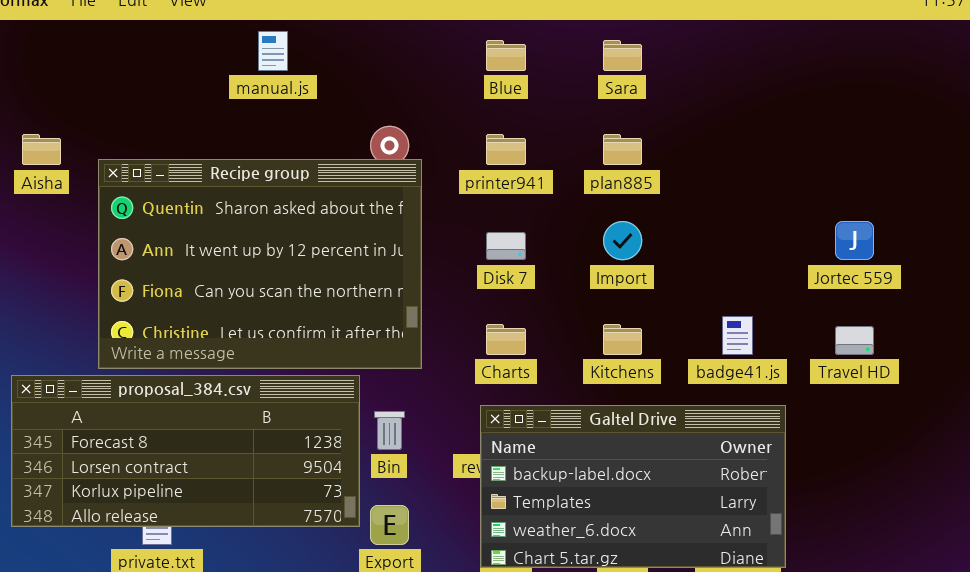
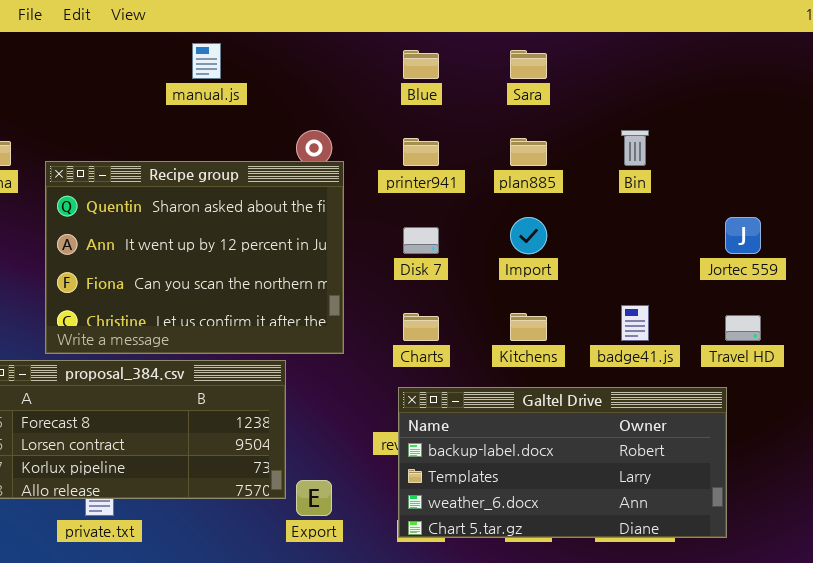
Galtel Drive: [480,405,786,568] -> [398,387,727,538], resized
Bin: [374,411,405,450] -> [621,130,649,166], moved

